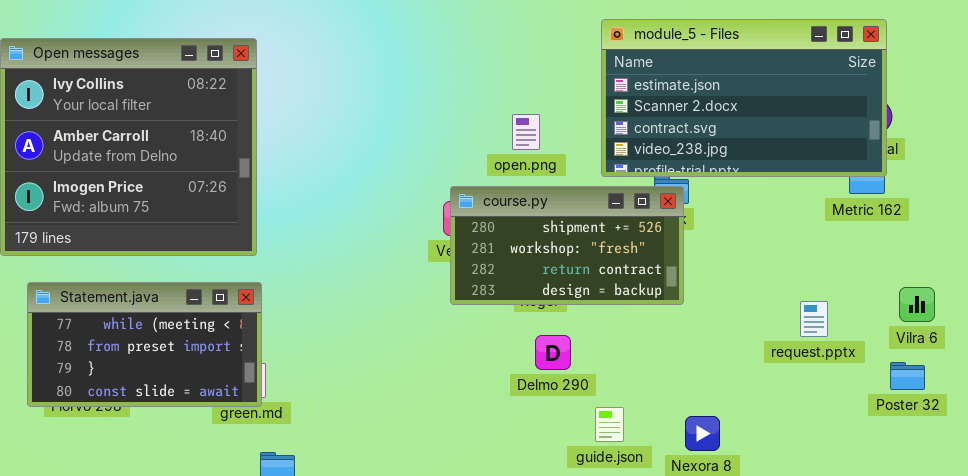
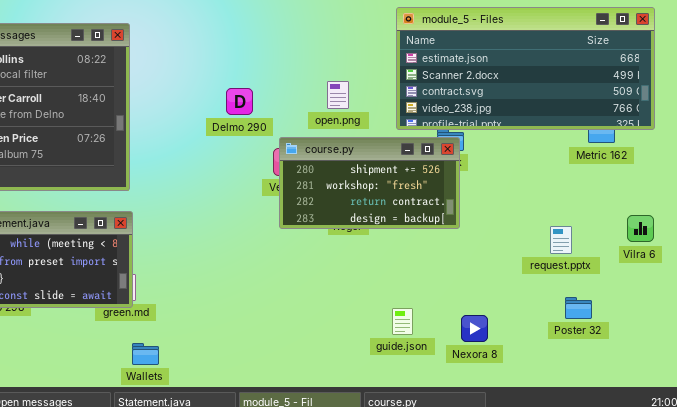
module_5 - Files: [601,19,887,177] -> [396,7,655,130], resized
Delmo 290: [535,335,571,370] -> [226,88,253,115], moved
Poster 32: [890,362,925,390] -> [565,297,592,319], moved

